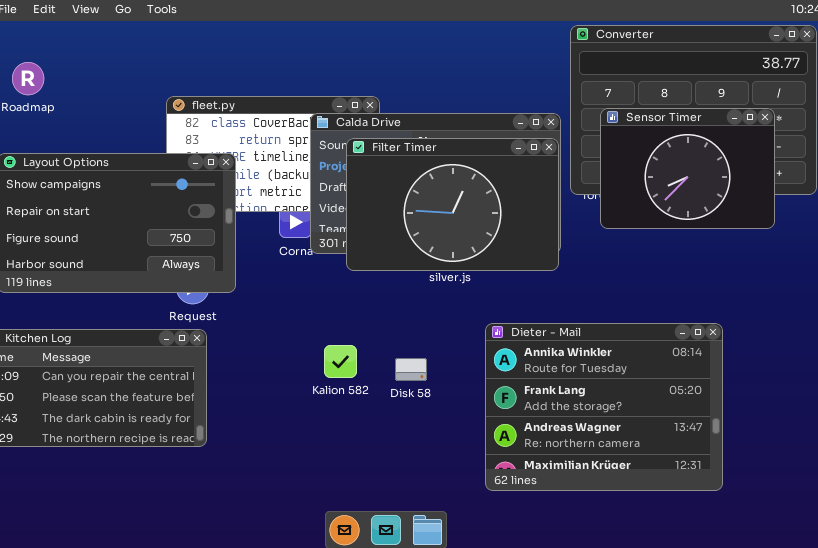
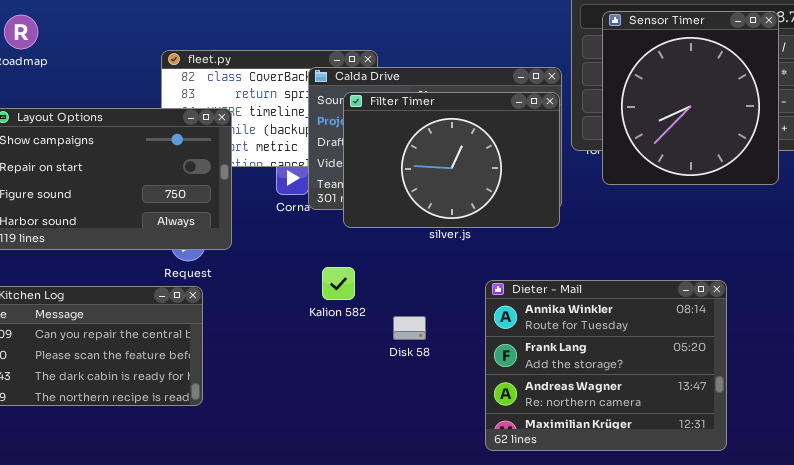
Sensor Timer: [600,108,775,229] -> [602,11,779,185], resized
Kalion 582: [324,345,357,378] -> [322,267,355,300], moved

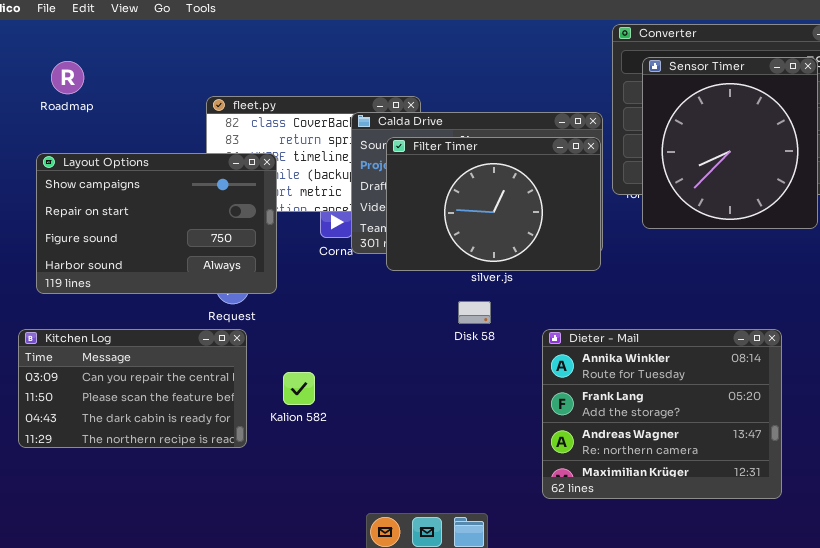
Kalion 582: [322,267,355,300] -> [283,372,315,405], moved
Dieter - Mail: [485,280,727,451] -> [542,329,782,499], moved
Disk 58: [393,316,426,340] -> [458,301,491,324], moved

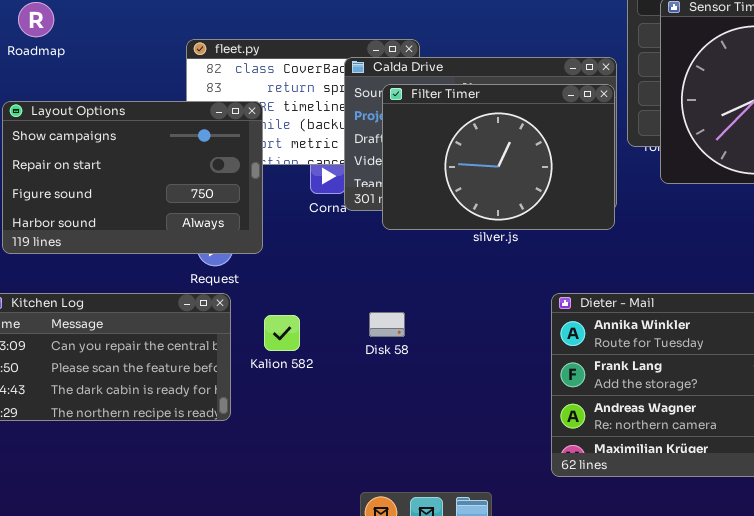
Disk 58: [458,301,491,324] -> [369,312,405,337], moved
Kalion 582: [283,372,315,405] -> [264,315,300,351], moved

